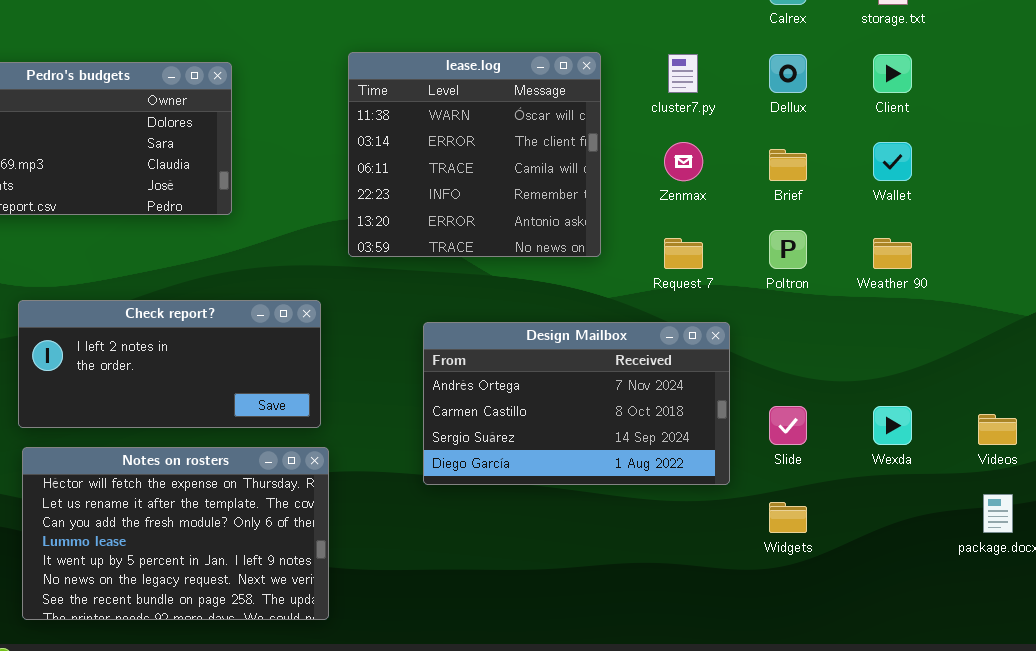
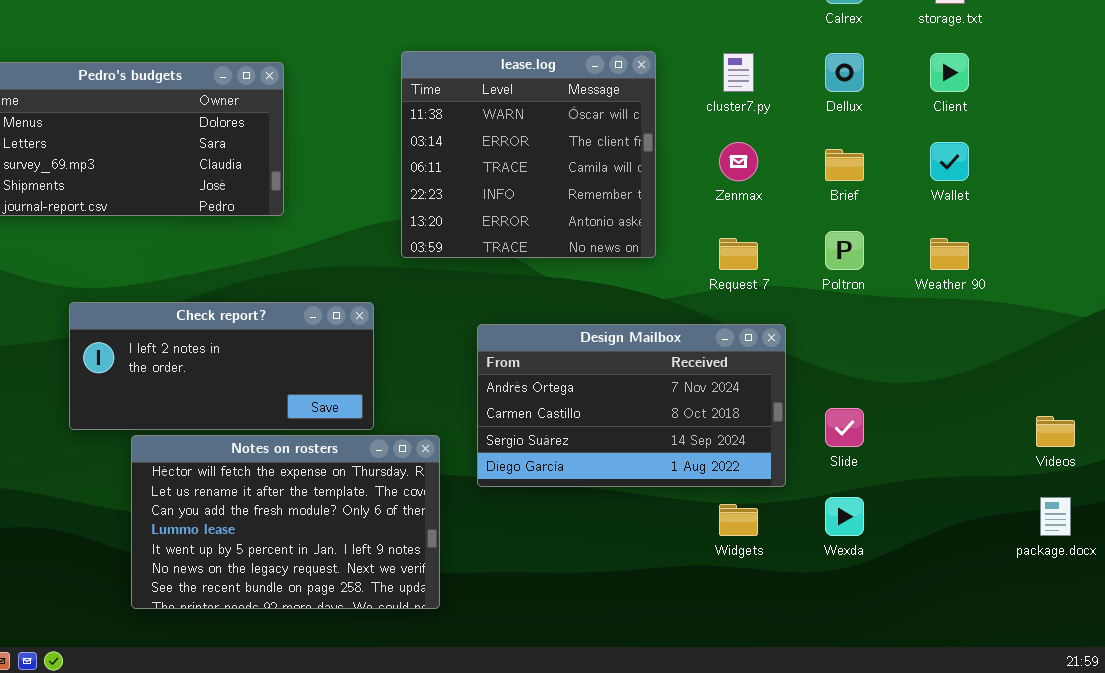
Wexda: [873,406,912,445] -> [825,497,864,536], moved
Notes on rosters: [22,447,329,620] -> [131,435,440,609], moved
Widgets: [769,502,807,533] -> [719,504,758,536], moved

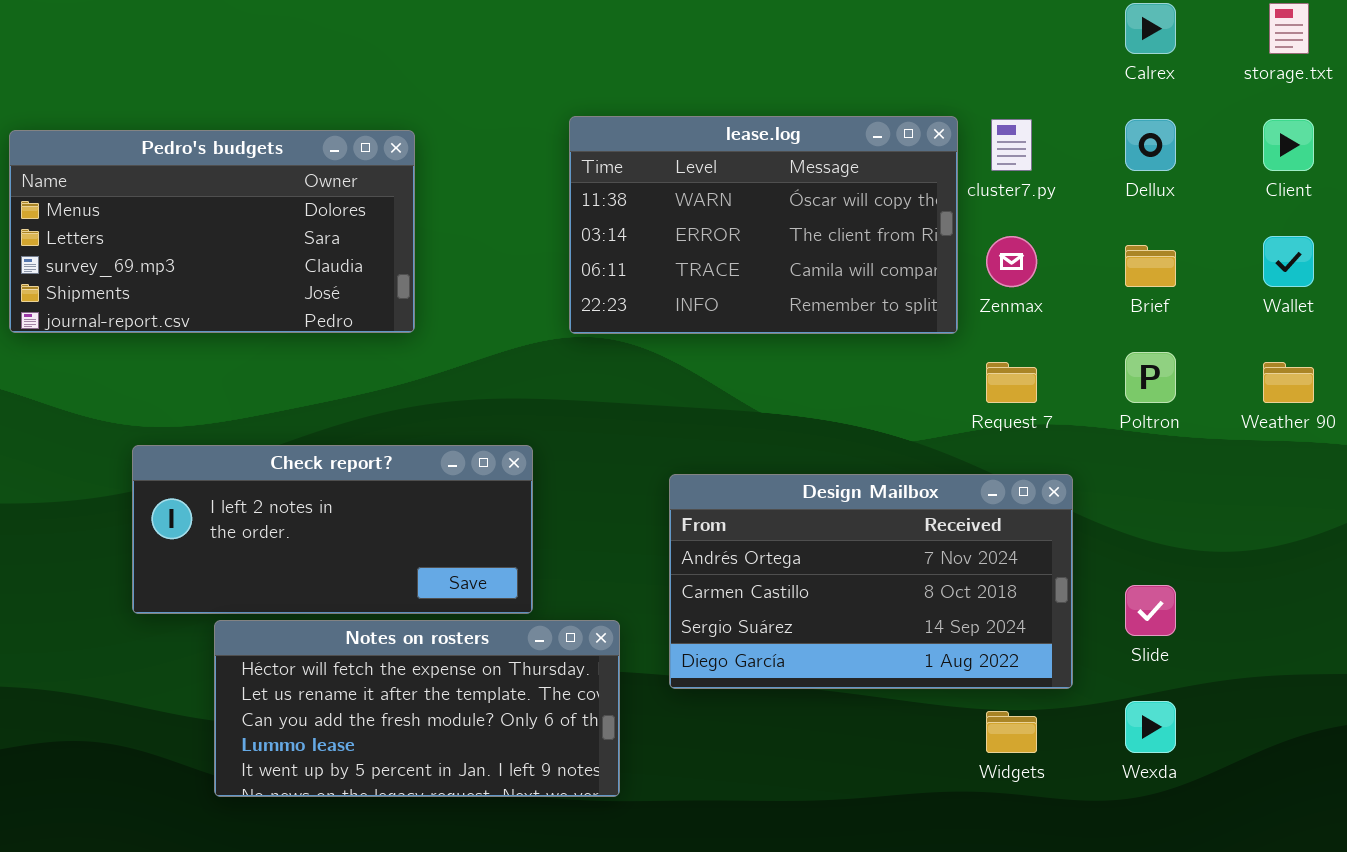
lease.log: [401,51,656,258] -> [569,116,958,334], resized
Notes on rosters: [131,435,440,609] -> [214,620,620,797], resized

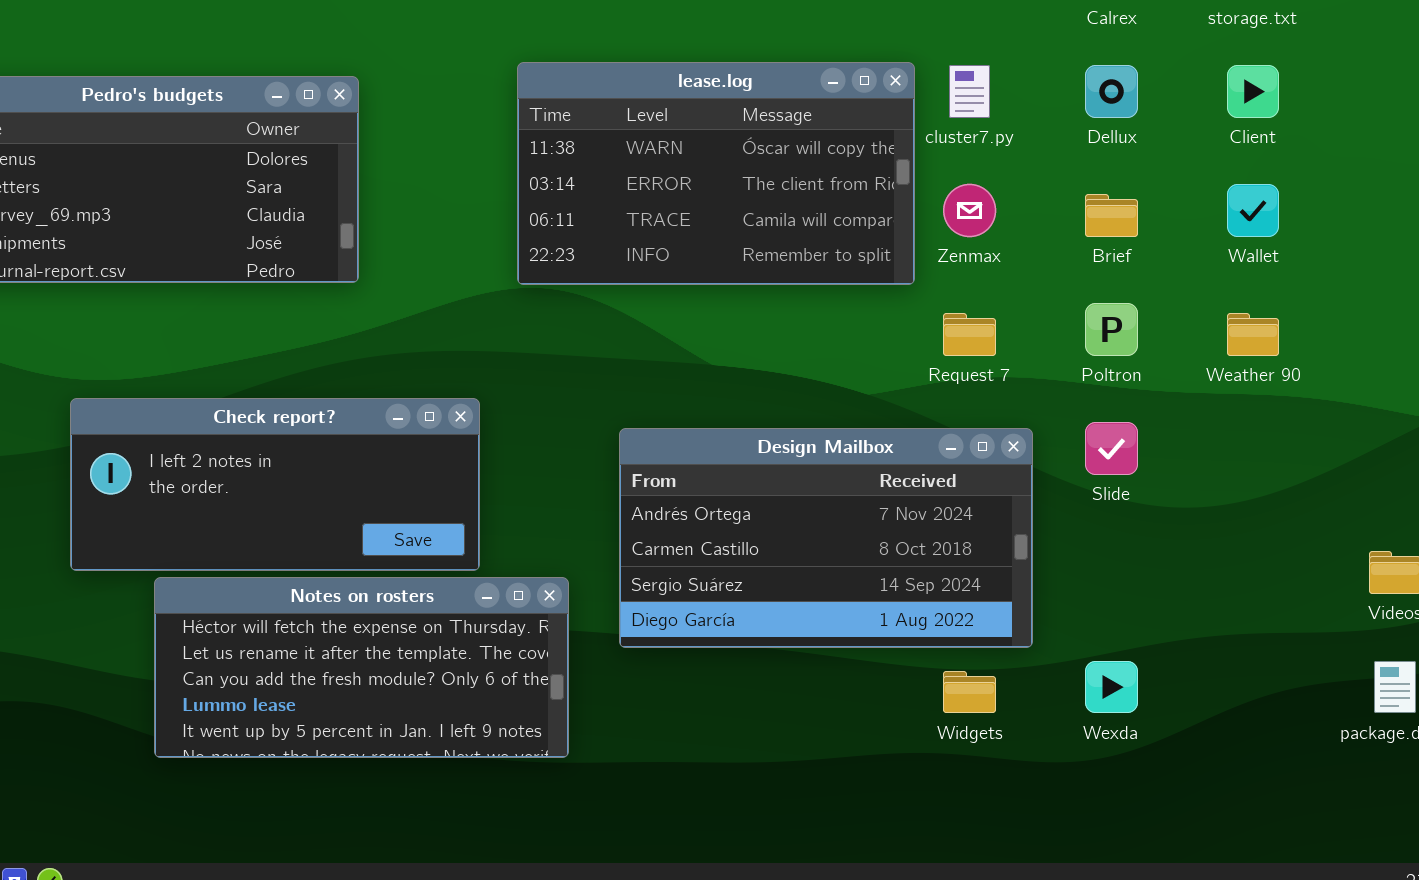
Slide: [1125,585,1176,636] -> [1085,422,1138,475], moved

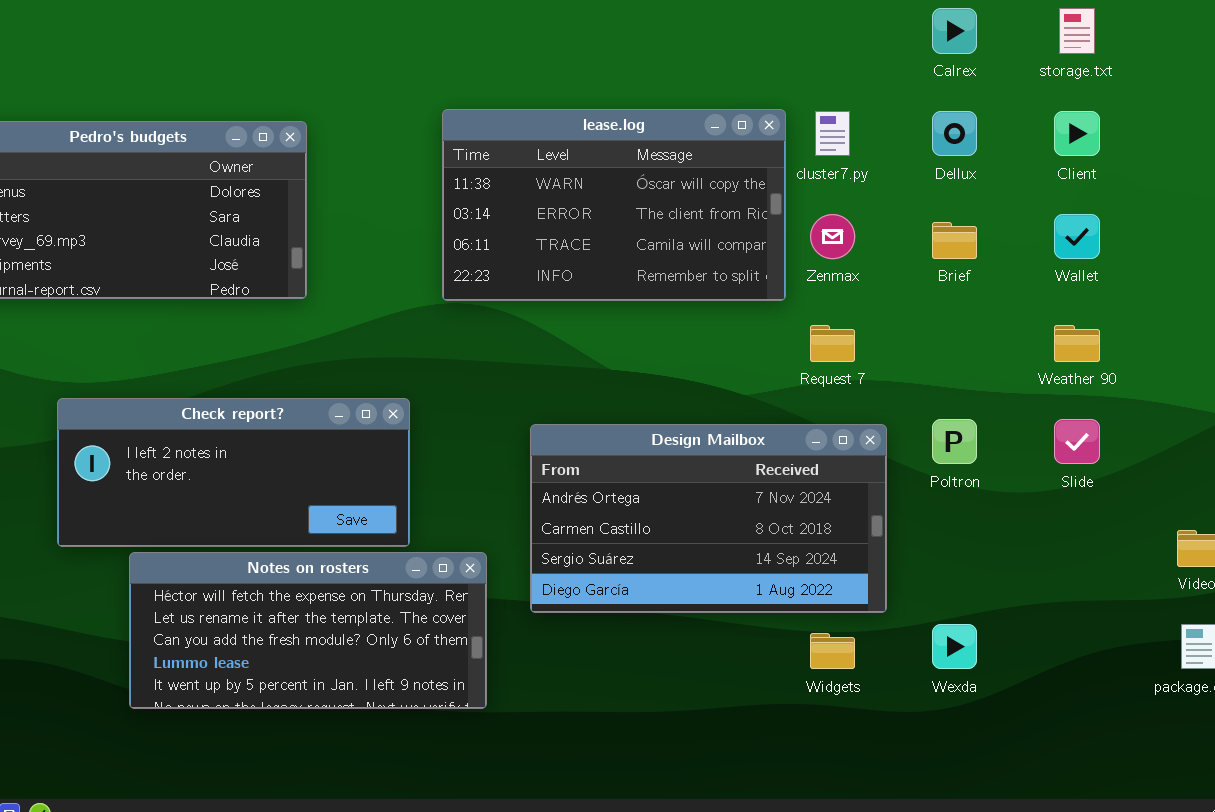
Poltron: [1085,303,1138,356] -> [932,419,977,464], moved
Slide: [1085,422,1138,475] -> [1054,419,1100,464], moved

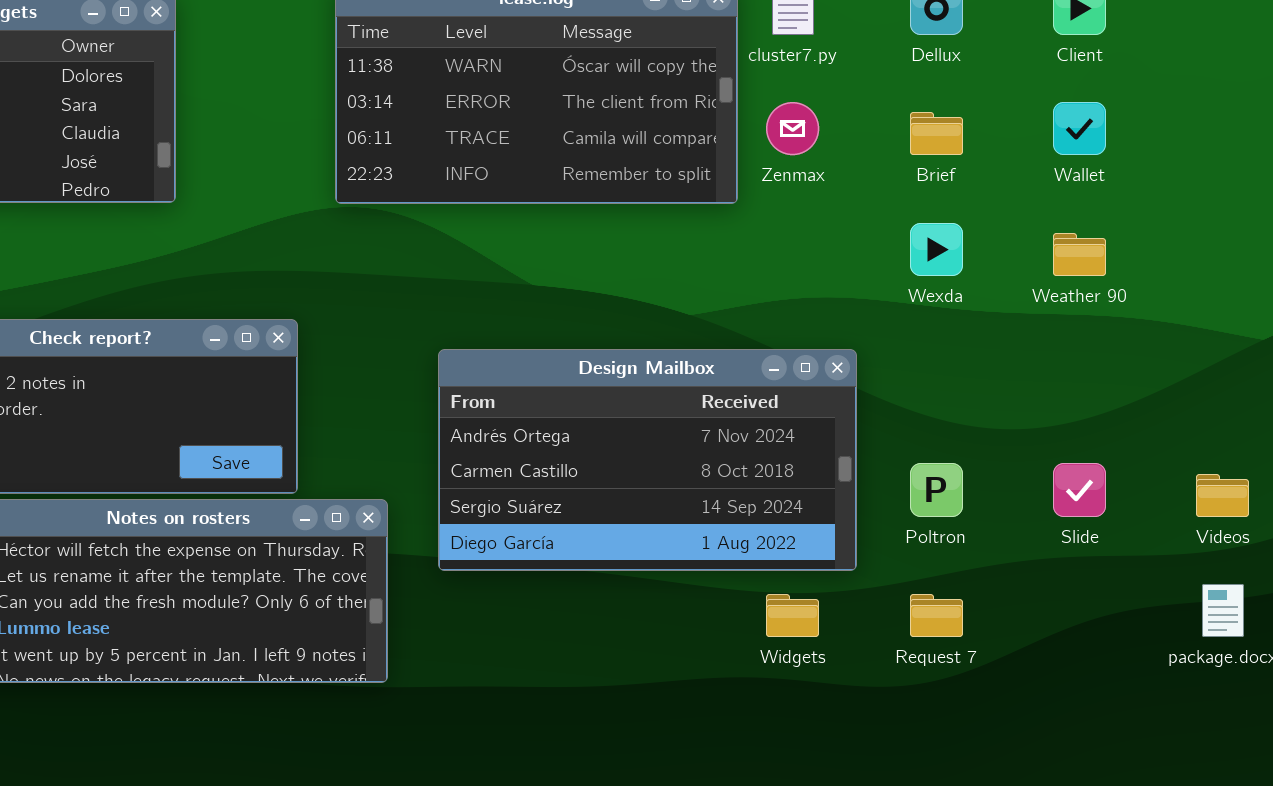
Request 7: [810,325,855,362] -> [910,594,963,637], moved
Poltron: [932,419,977,464] -> [910,463,963,517], moved
Slide: [1054,419,1100,464] -> [1053,463,1106,517], moved
Wexda: [932,624,977,669] -> [910,223,963,276], moved

